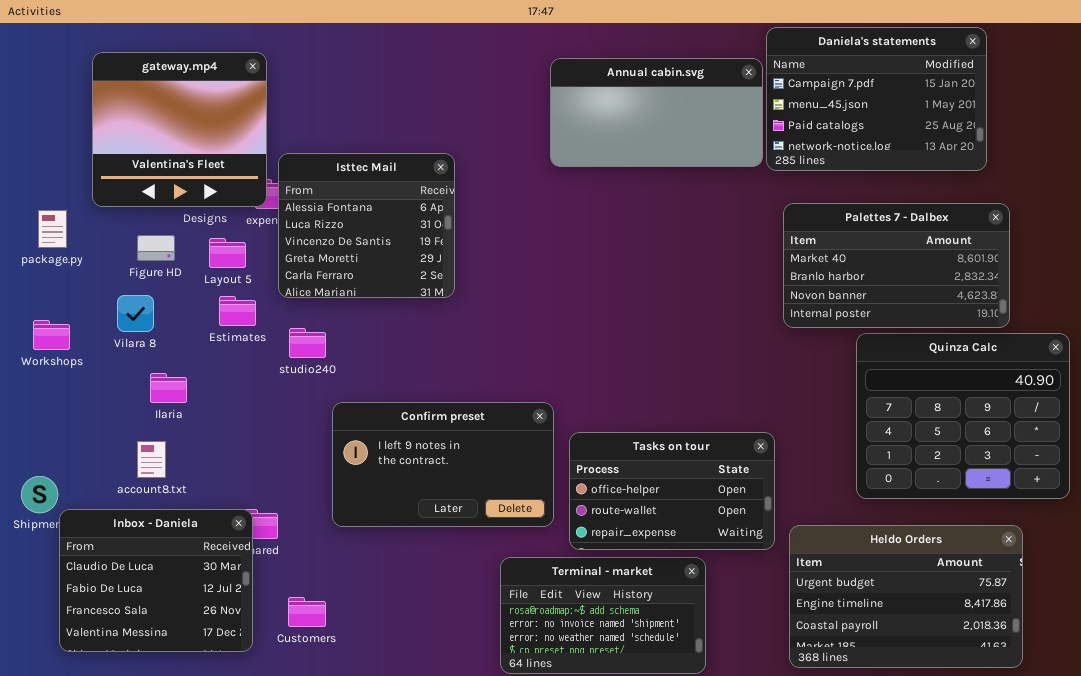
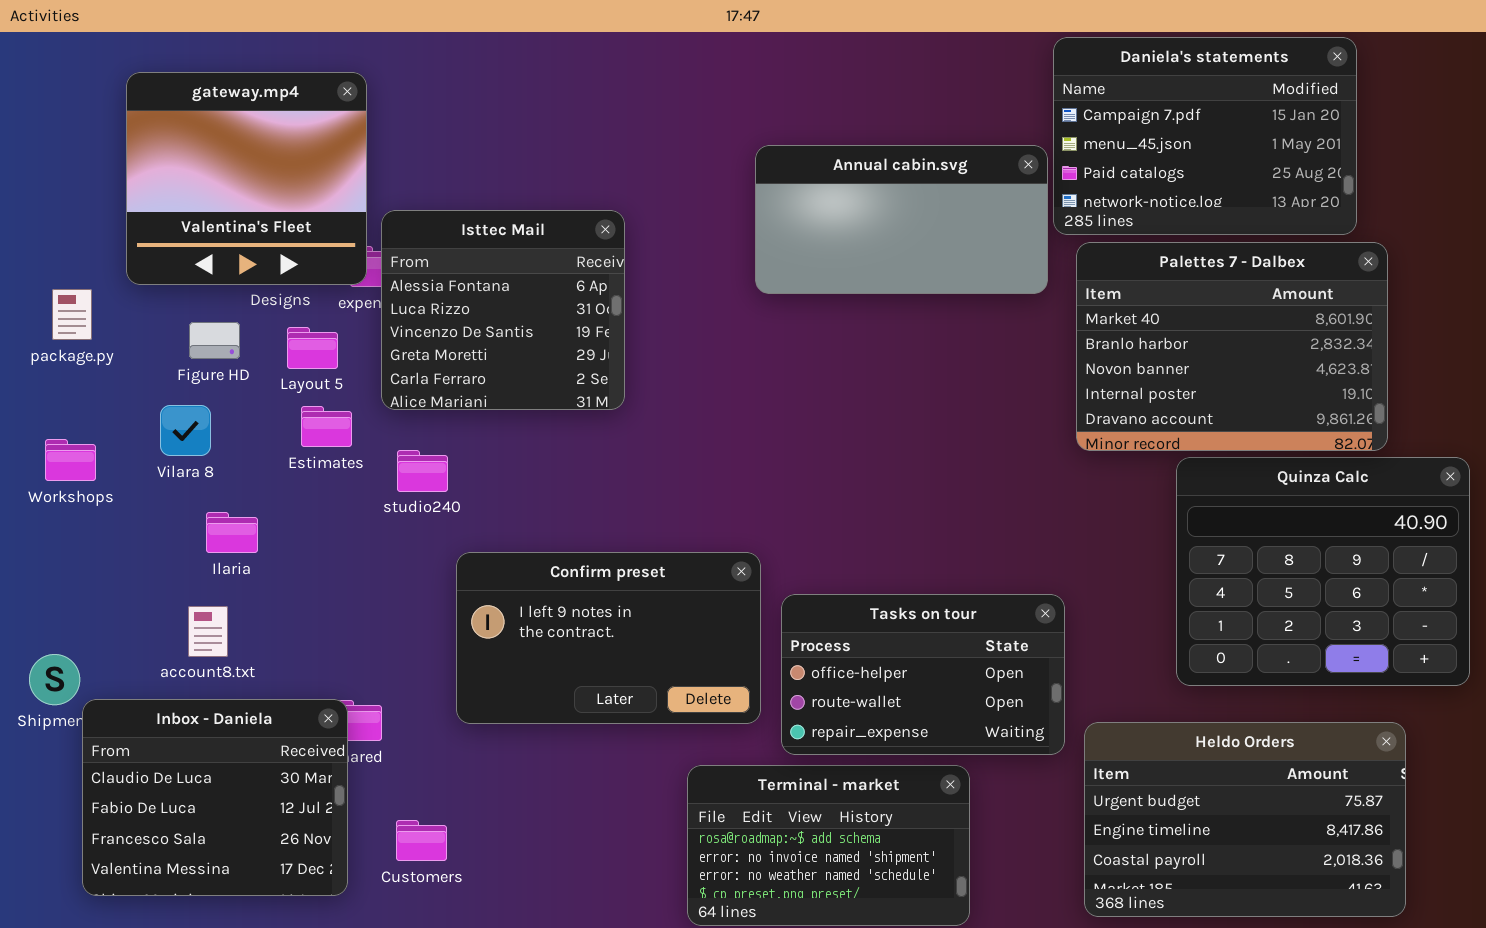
Annual cabin.svg: [550,58,763,167] -> [755,145,1048,294], moved
Palettes 7 - Dalbex: [783,203,1010,328] -> [1076,242,1388,451], resized

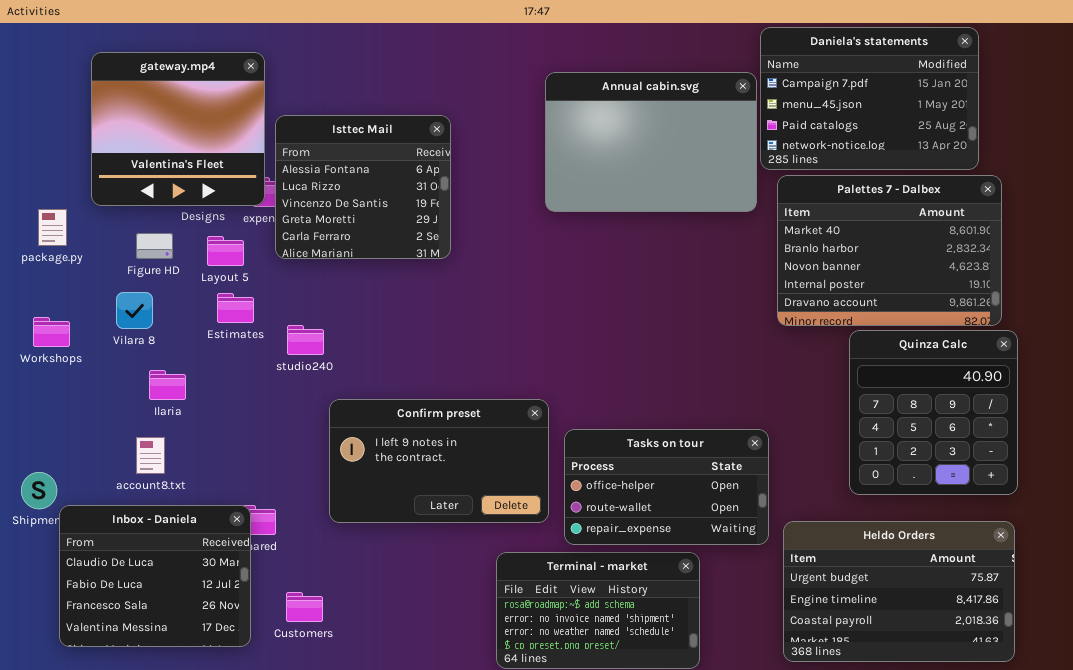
Annual cabin.svg: [755,145,1048,294] -> [545,72,757,212], resized
Isttec Mail: [381,210,625,410] -> [275,115,451,259], moved
Quinza Calc: [1176,457,1470,686] -> [849,330,1018,495], resized

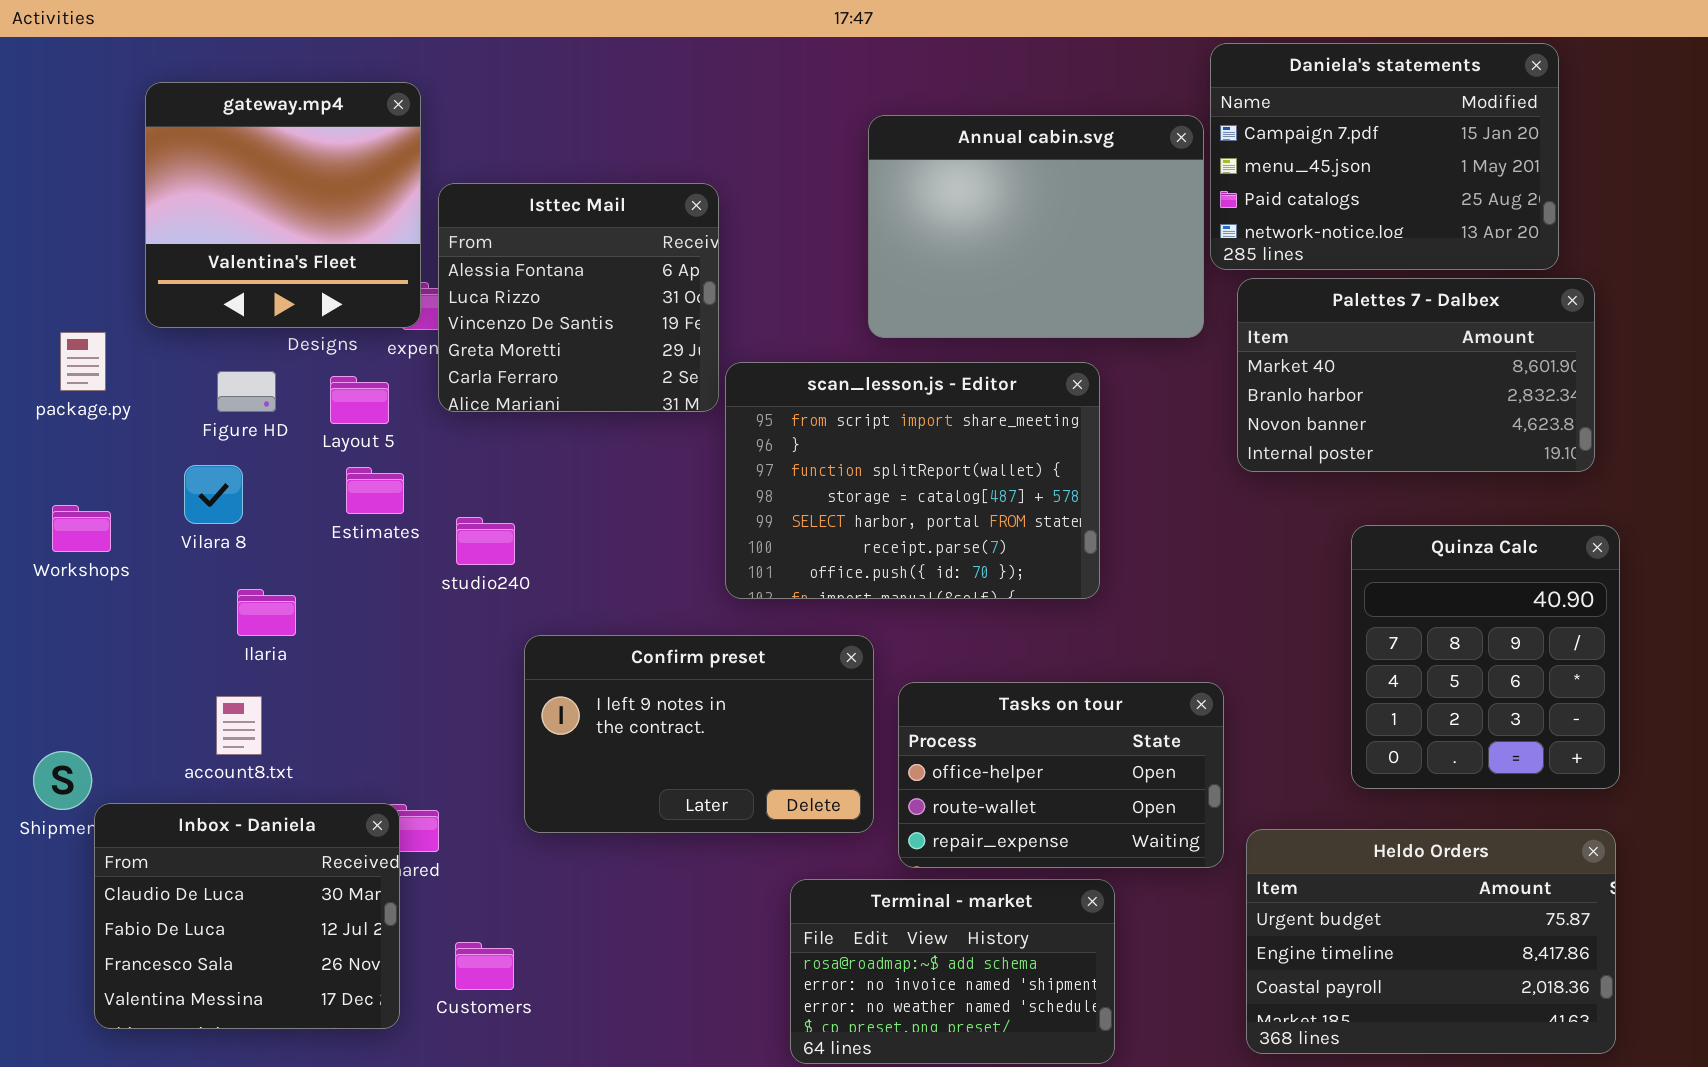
Palettes 7 - Dalbex: [777,175,1002,326] -> [1237,278,1595,472], resized
scan_lesson.js - Editor: none -> [725,362,1100,599], opened

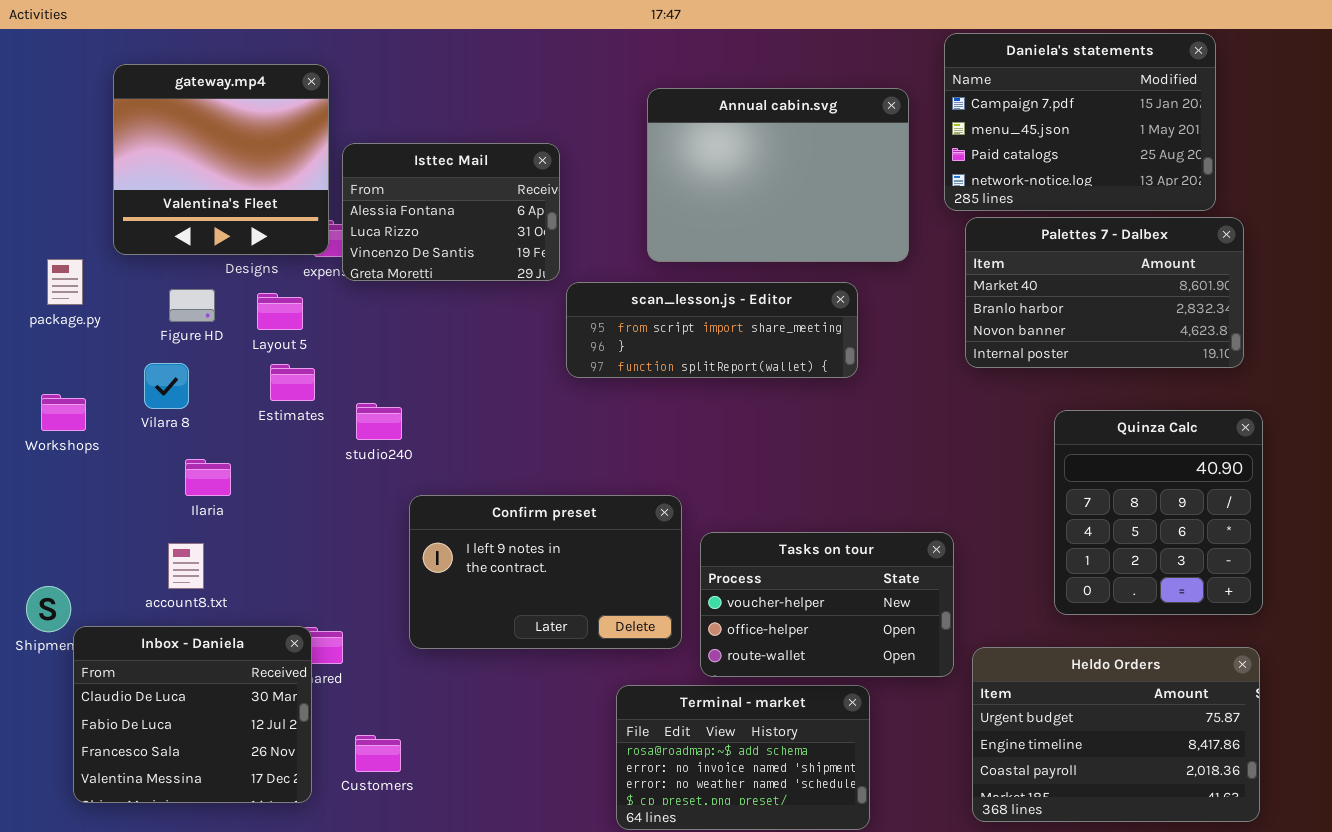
Annual cabin.svg: [868,115,1204,338] -> [647,88,909,262], moved
Isttec Mail: [438,183,719,412] -> [342,143,560,281], resized
scan_lesson.js - Editor: [725,362,1100,599] -> [566,282,858,378], resized
Tasks on tour: [898,682,1224,868] -> [700,532,954,677], scrolled up 1 row

